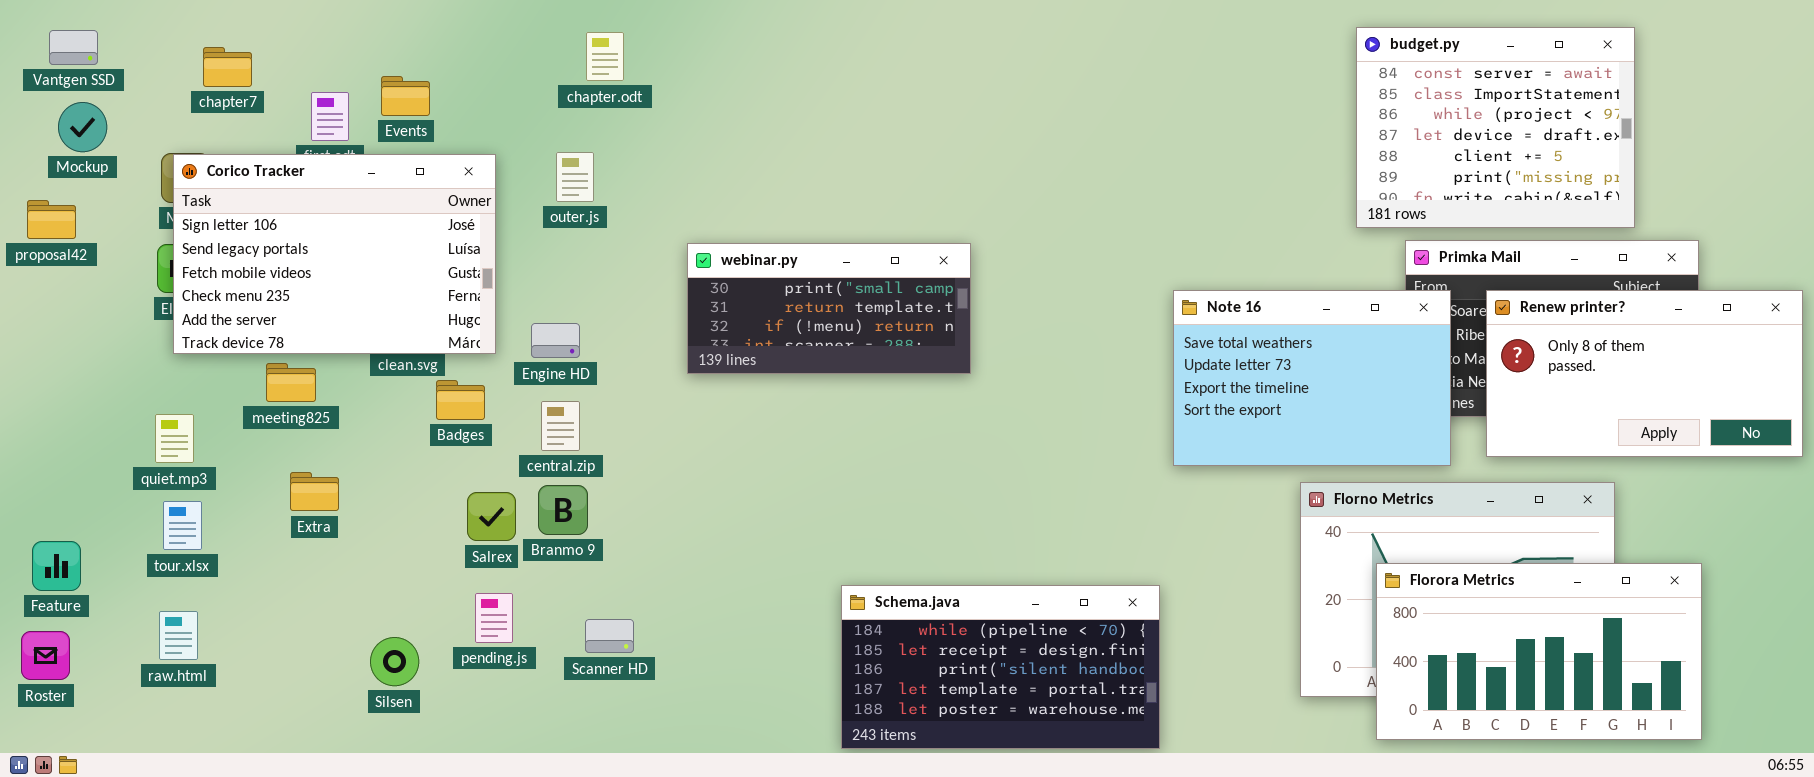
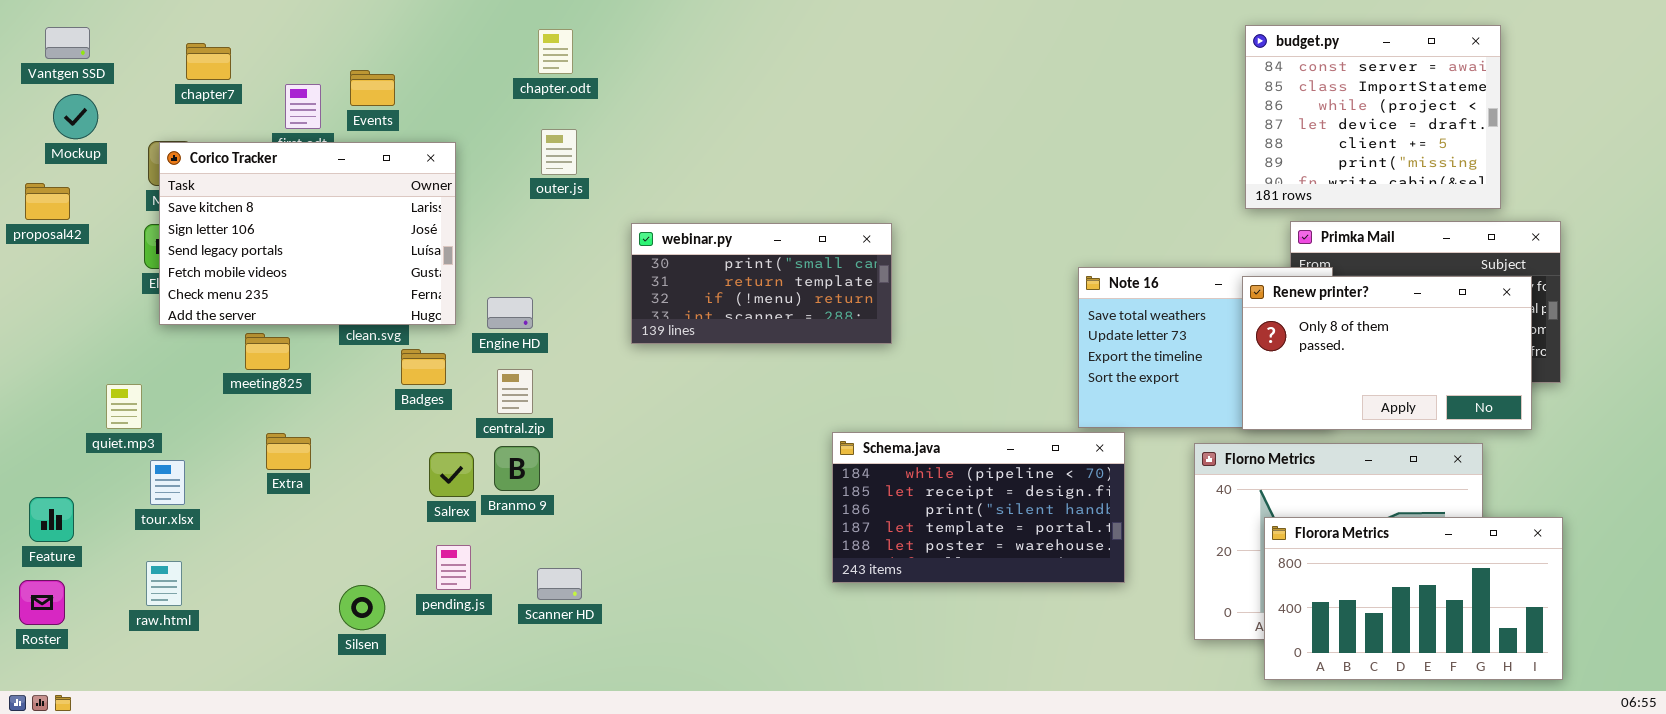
outer.js: [556,152,594,202] -> [541,129,577,175], moved
Corico Tracker: [173,154,496,354] -> [159,142,456,325], scrolled up 1 row
Renew printer?: [1486,290,1803,457] -> [1242,276,1532,430], moved
quiet.mp3: [155,414,194,463] -> [106,384,142,429], moved
Schema.java: [841,585,1160,749] -> [832,432,1125,583], moved

